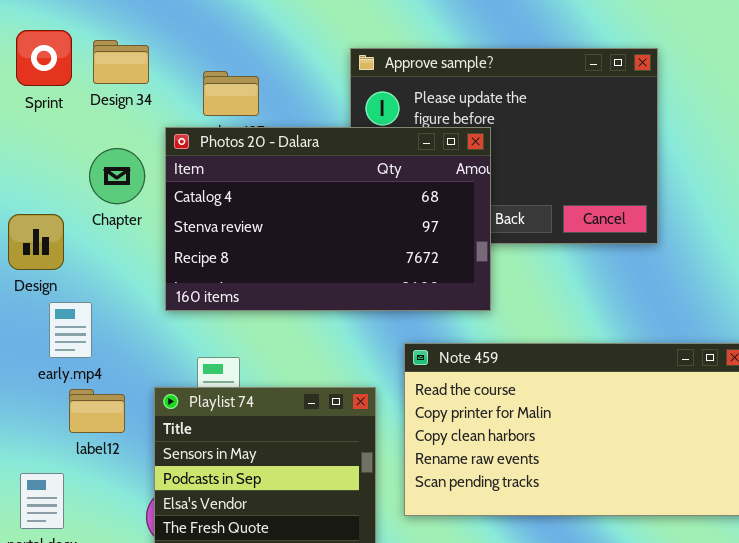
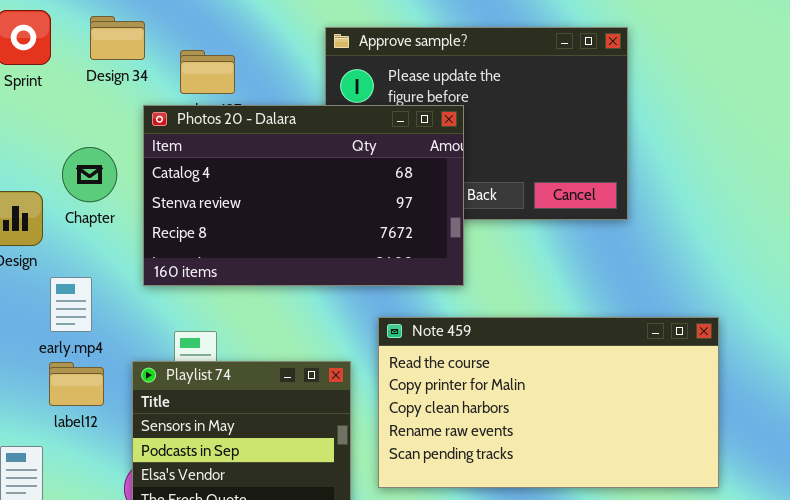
Design 34: [93,40,149,84] -> [90,16,145,60], moved
Chapter: [89,148,145,204] -> [62,147,117,202], moved
early.mp4: [49,302,92,358] -> [50,277,92,332], moved

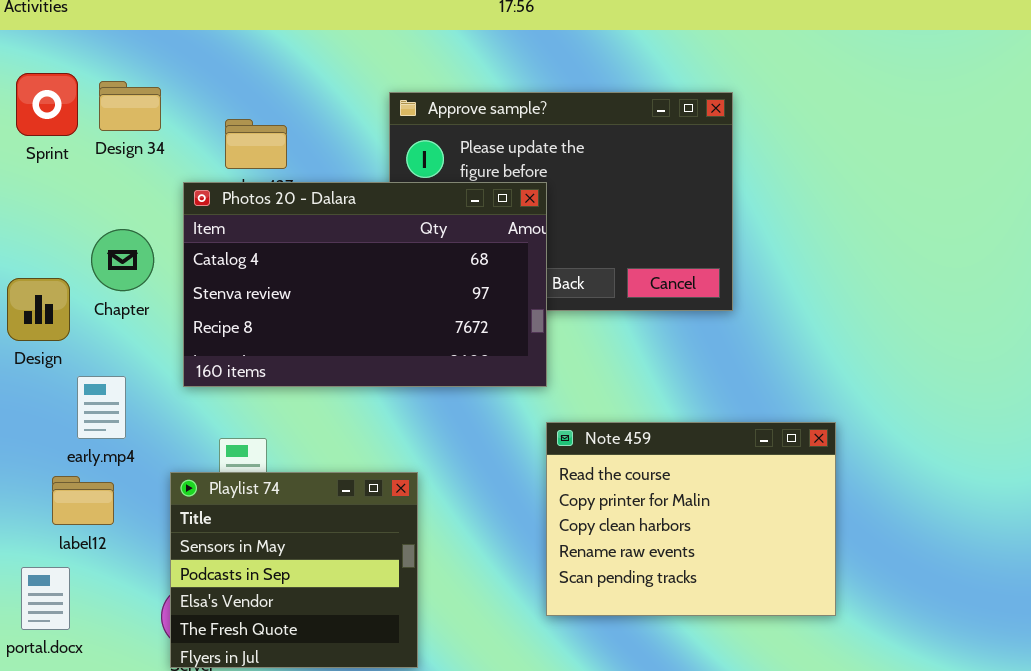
Design 34: [90,16,145,60] -> [99,81,161,131], moved
Note 459: [378,317,719,488] -> [546,422,836,616], resized
label12: [49,362,104,406] -> [52,476,114,525], moved

